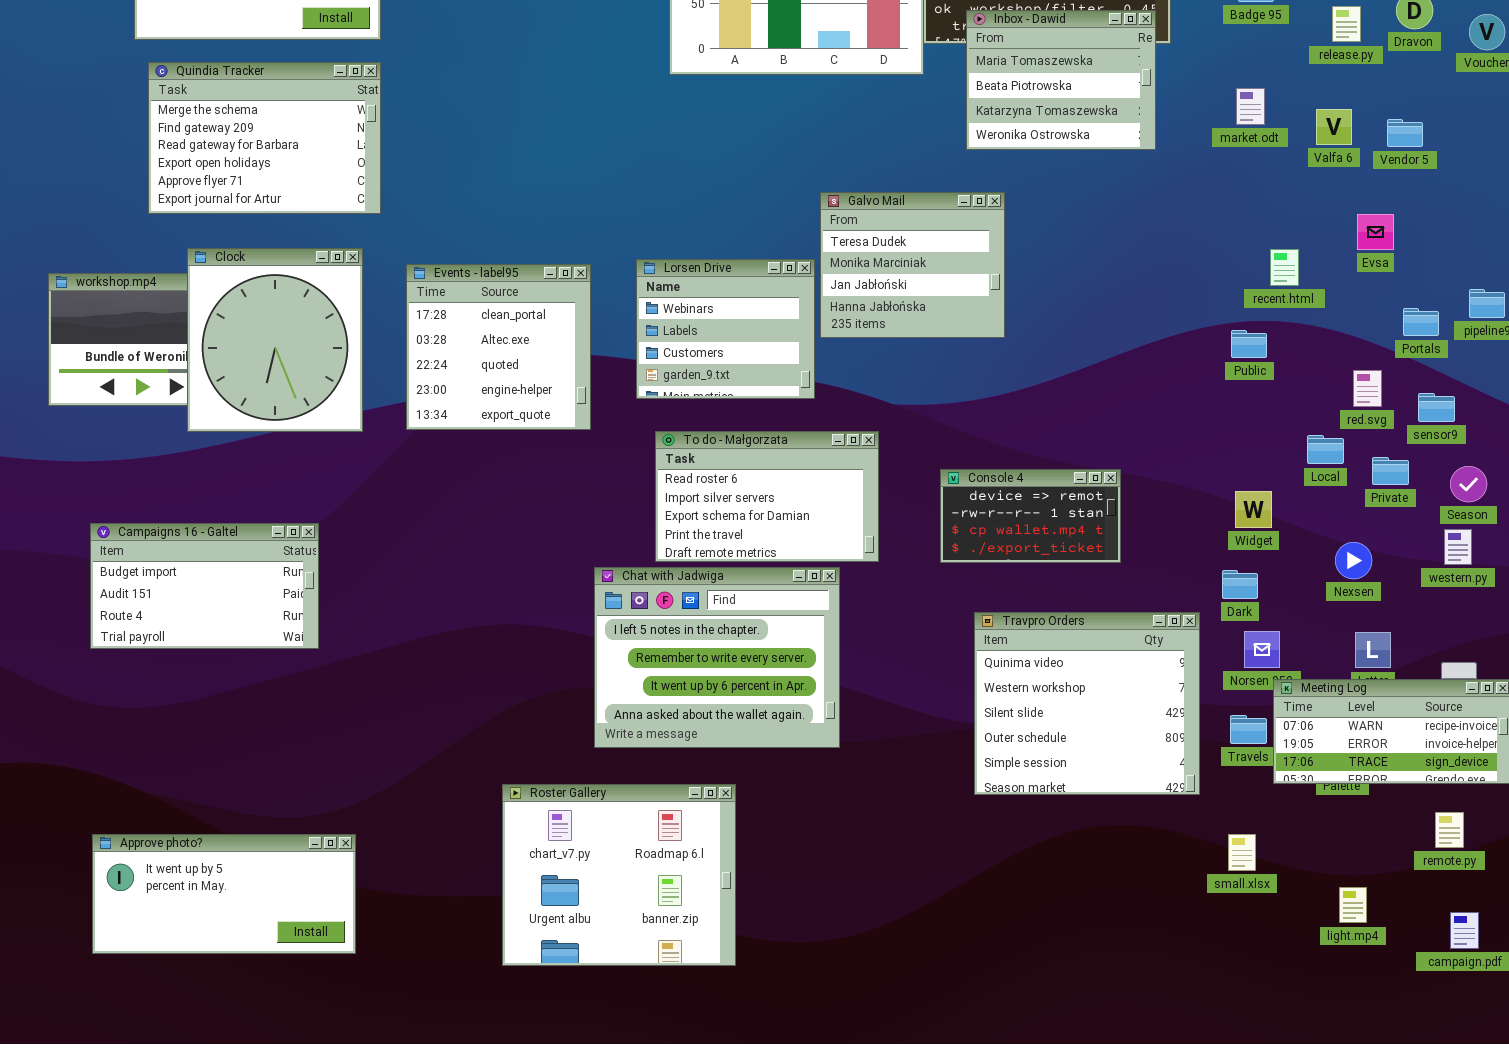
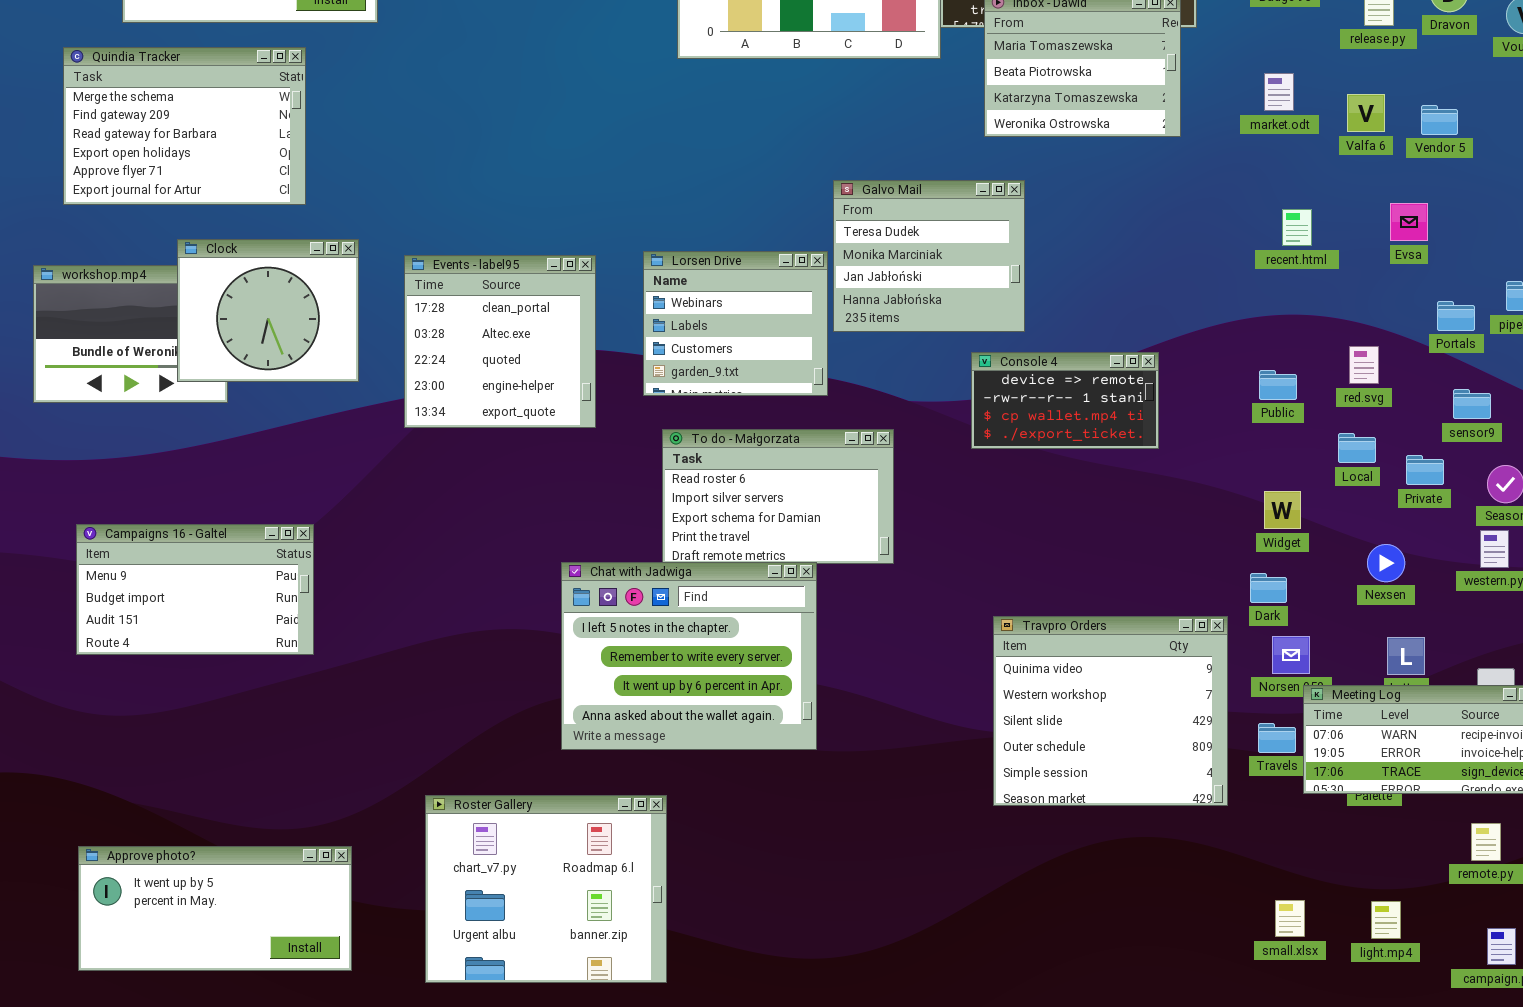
Quindia Tracker: [148,62,381,214] -> [63,47,306,205], moved
Clock: [187,248,363,432] -> [177,239,359,382], resized
recent.html: [1270,249,1299,286] -> [1282,209,1312,246], moved
Public: [1231,330,1267,358] -> [1259,370,1297,400], moved
red.svg: [1353,370,1382,407] -> [1349,346,1379,384], moved
Console 4: [940,469,1121,563] -> [971,352,1159,449], moved
Campaigns 16 - Galtel: [90,523,319,649] -> [76,524,314,655], scrolled up 1 row
Chat with Jadwiga: [594,567,840,748] -> [561,562,817,750], moved
Roster Gallery: [502,784,736,966] -> [425,795,667,983], moved
small.xlsx: [1228,834,1256,871] -> [1275,900,1305,937], moved

